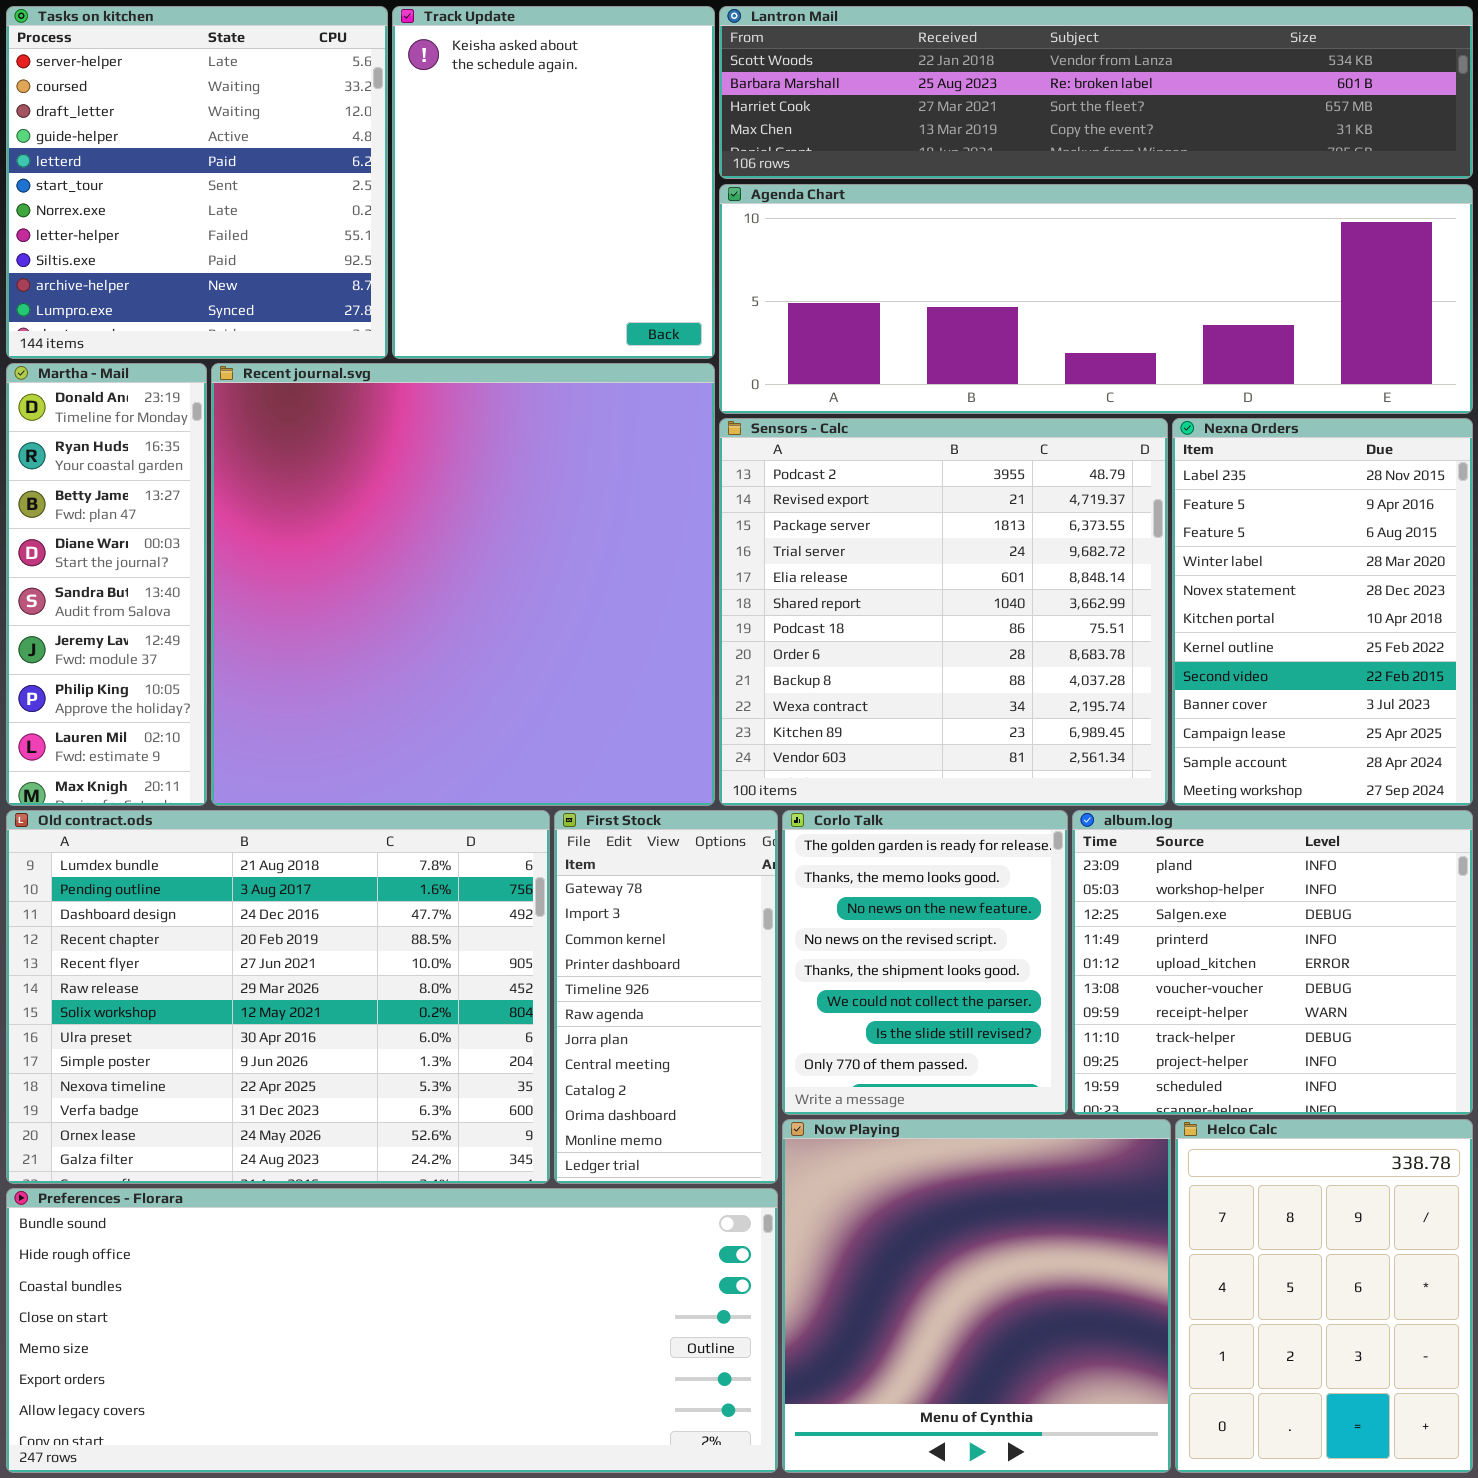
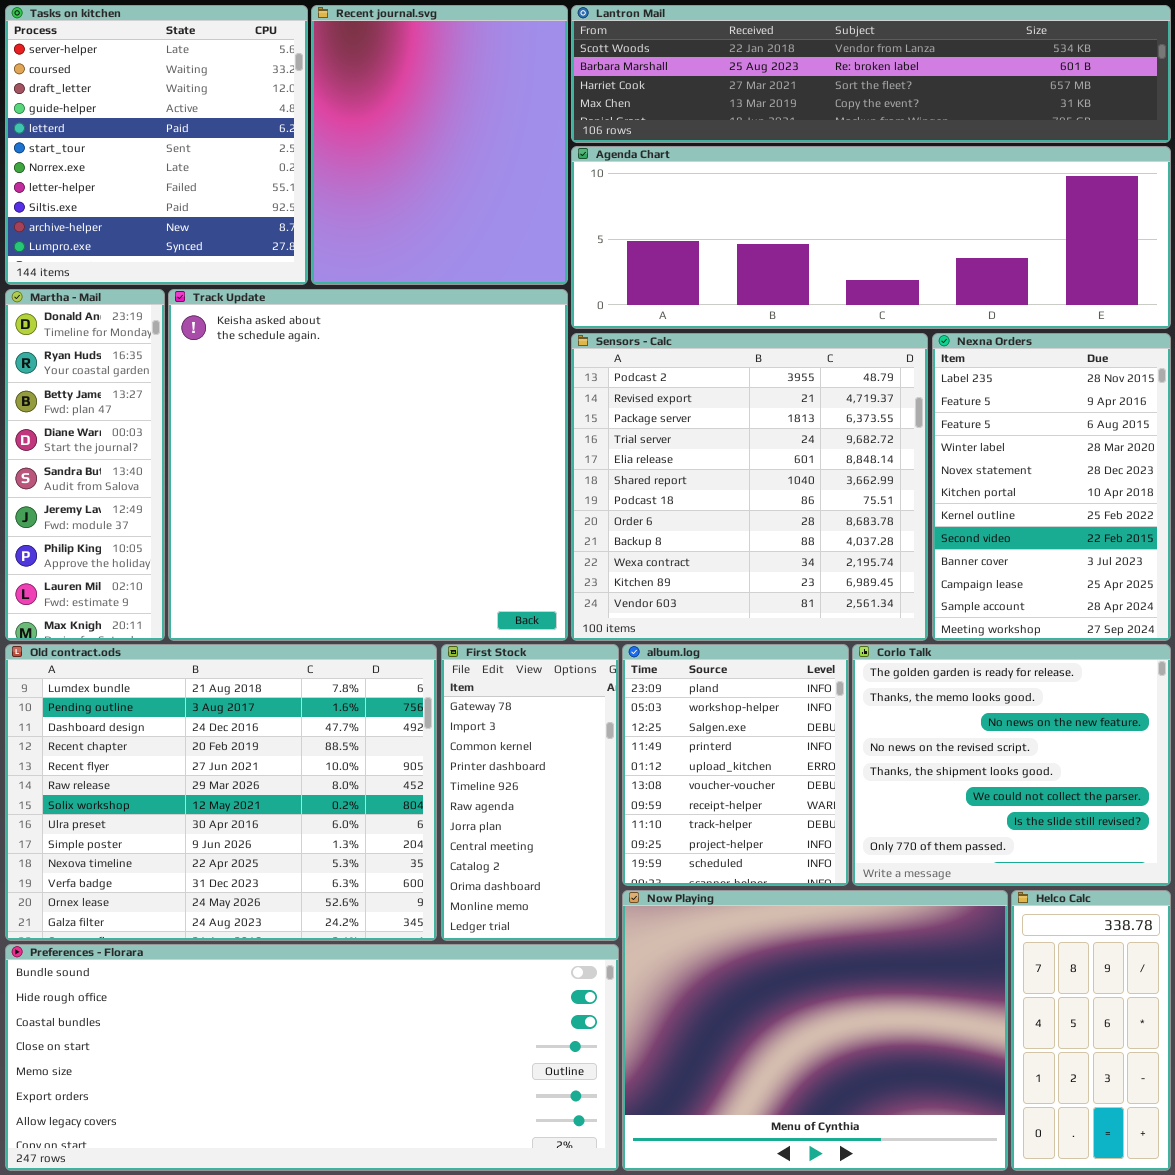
Track Update: [392,6,715,359] -> [168,289,568,641], moved, resized
Recent journal.svg: [211,363,715,806] -> [311,5,568,285], moved, resized
Corlo Talk: [782,810,1068,1115] -> [852,644,1171,886], moved, resized
album.log: [1072,810,1473,1115] -> [622,644,849,886], moved, resized
Now Playing: [782,1119,1171,1473] -> [622,890,1008,1171], resized
Helco Calc: [1175,1119,1473,1473] -> [1011,890,1171,1171], resized

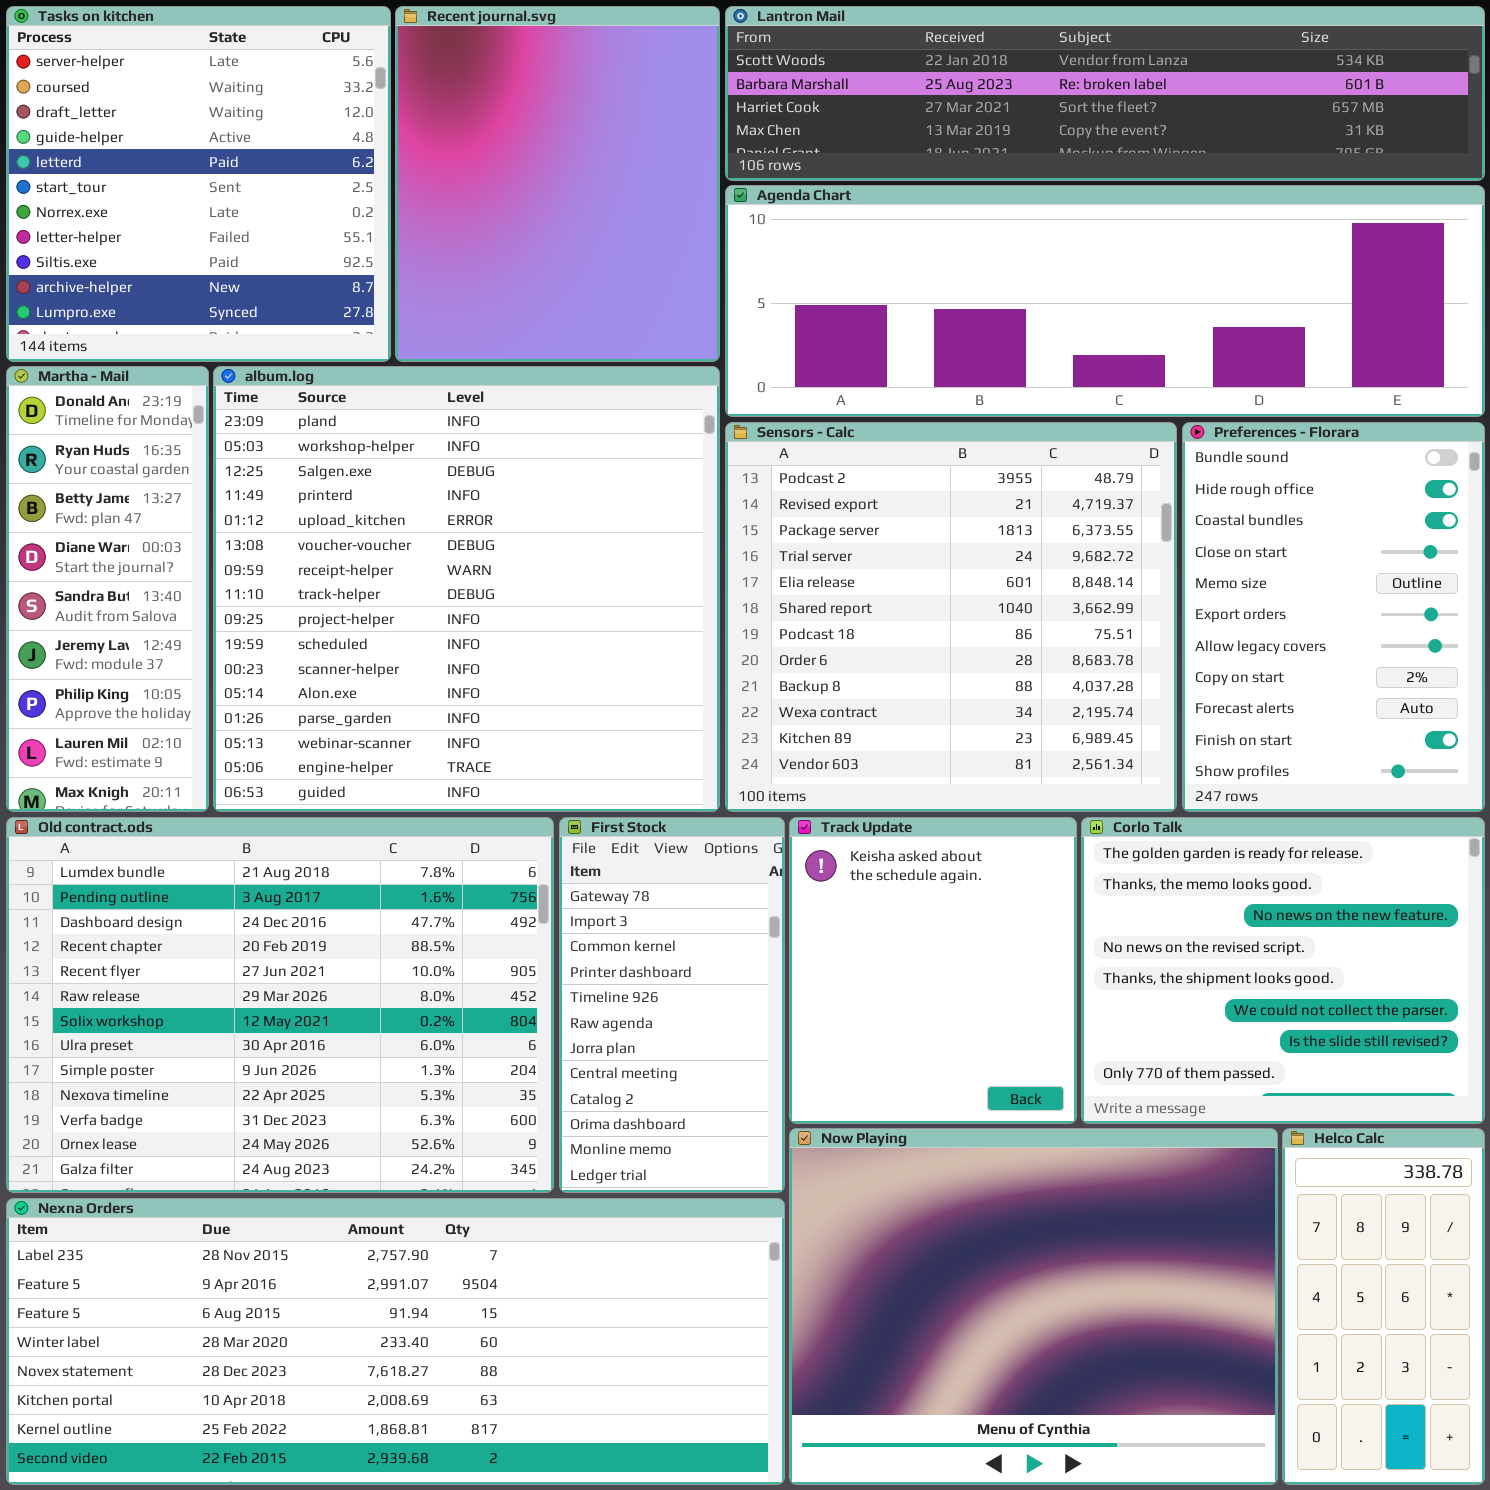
Track Update: [168,289,568,641] -> [789,817,1077,1124], moved, resized
Nexna Orders: [932,333,1171,641] -> [6,1198,785,1485], moved, resized
album.log: [622,644,849,886] -> [213,366,720,812], moved, resized
Preferences - Florara: [5,944,619,1171] -> [1182,422,1485,812], moved, resized

